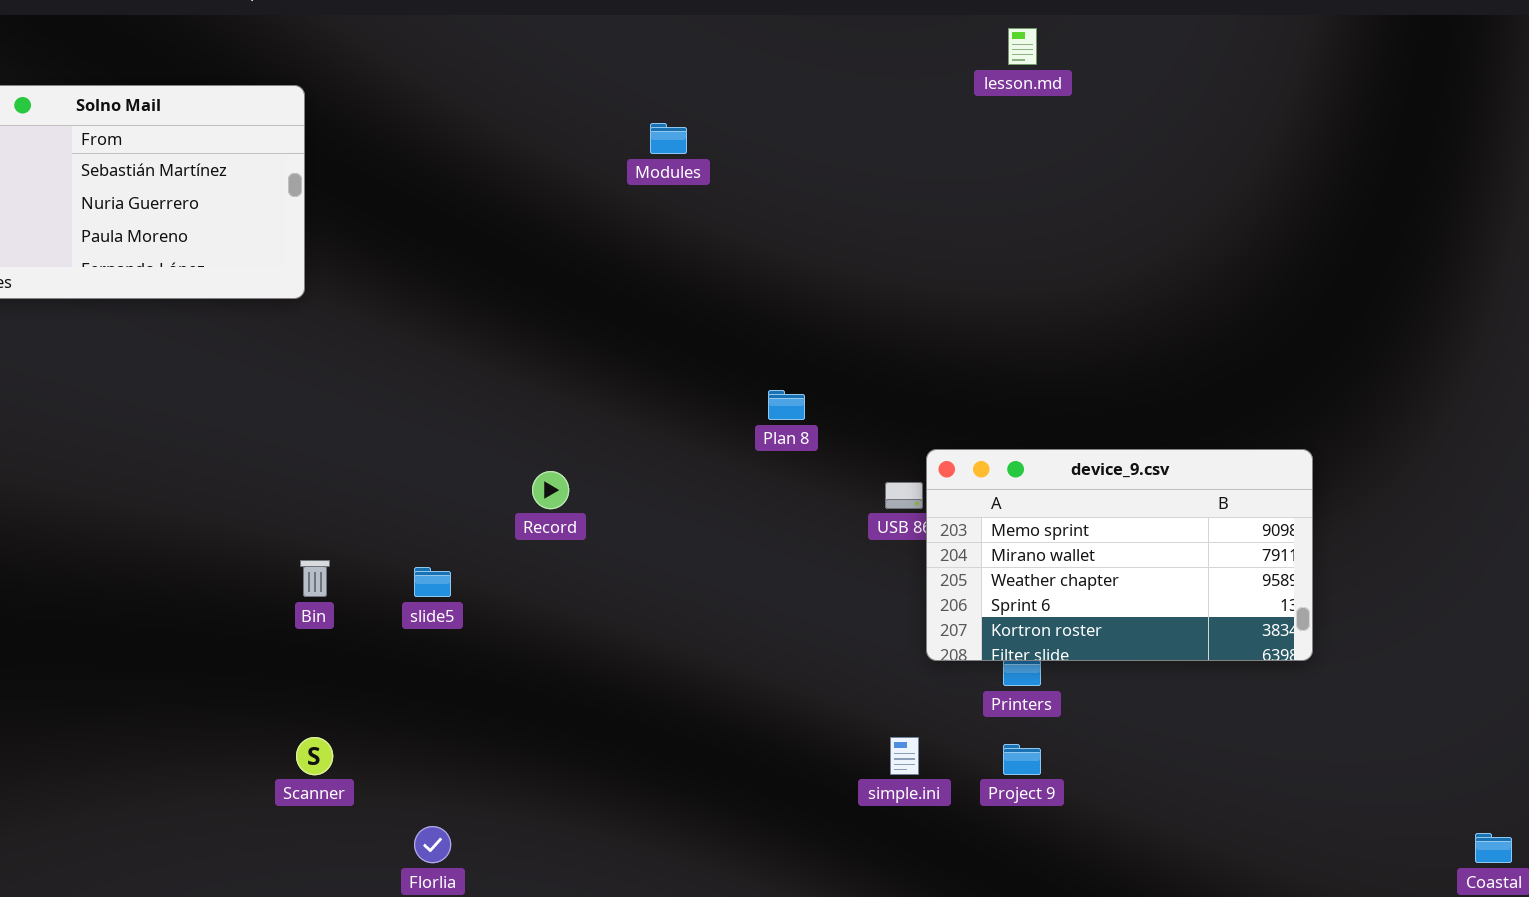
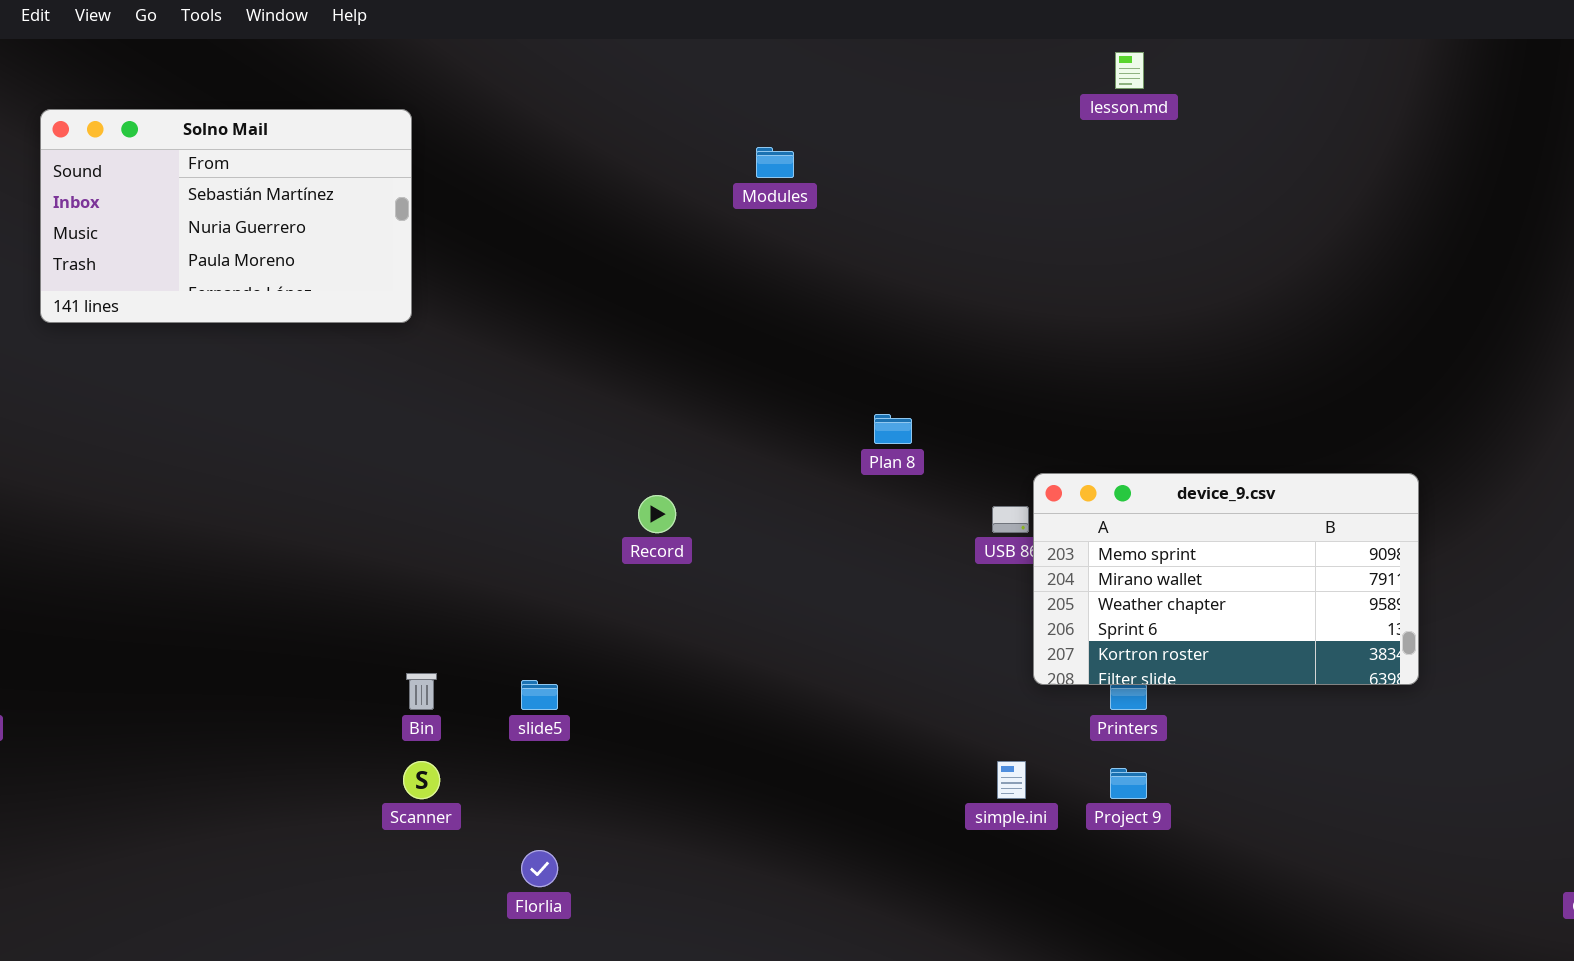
Bin: [300,560,330,597] -> [406,673,437,710], moved
slide5: [414,567,451,597] -> [521,680,558,710], moved

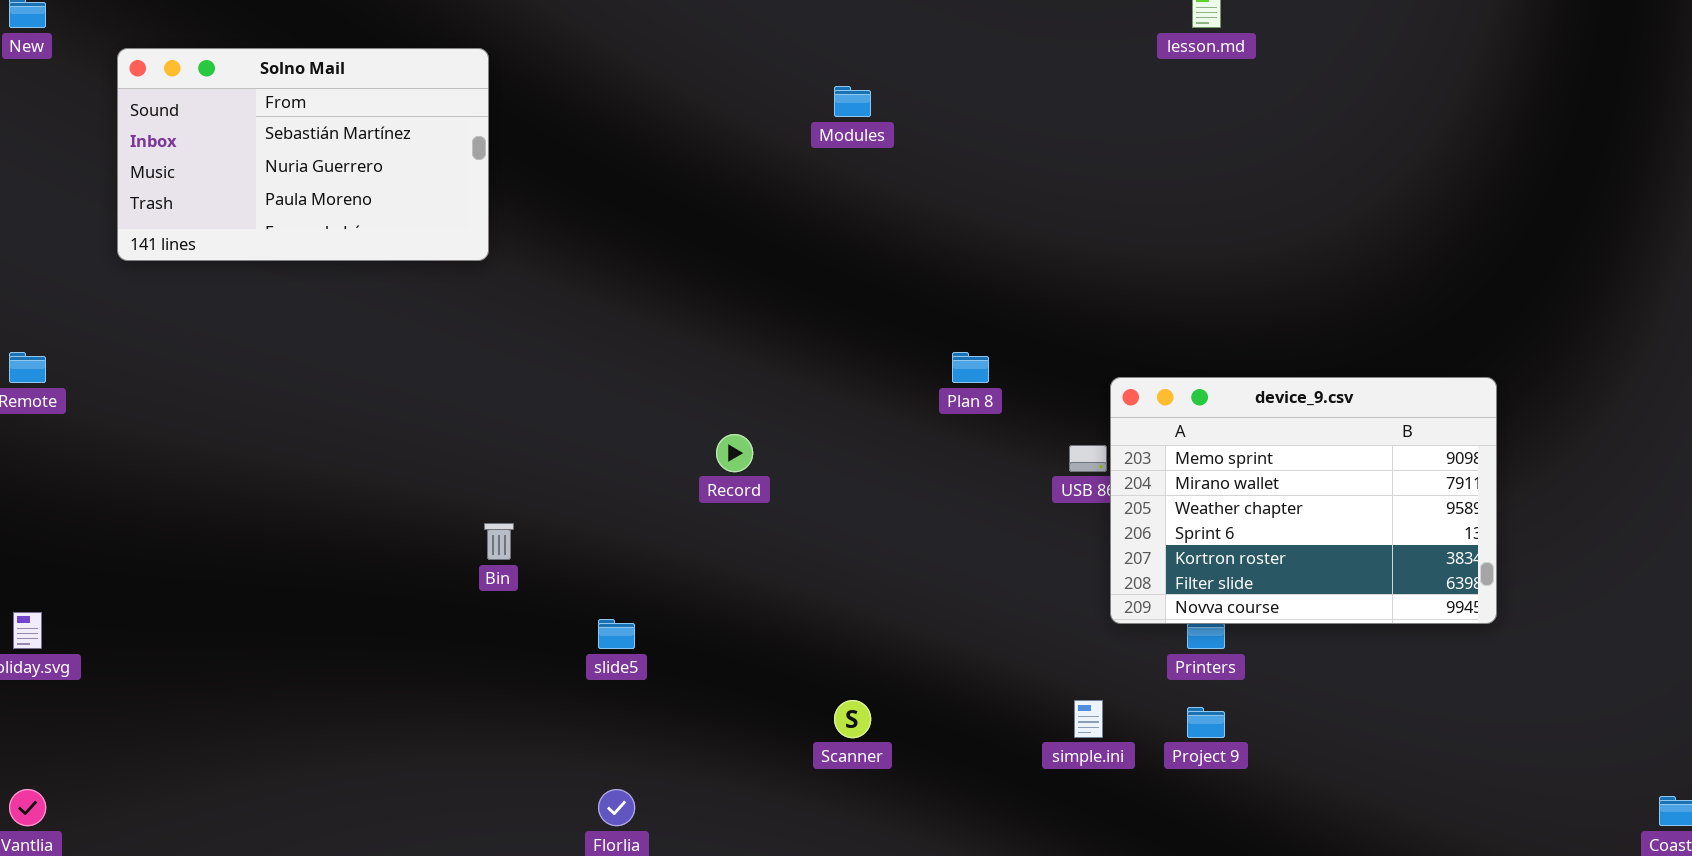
device_9.csv: [1033,473,1419,685] -> [1110,377,1497,624], resized
Bin: [406,673,437,710] -> [484,523,514,560], moved
Scanner: [403,761,440,799] -> [834,700,871,738], moved

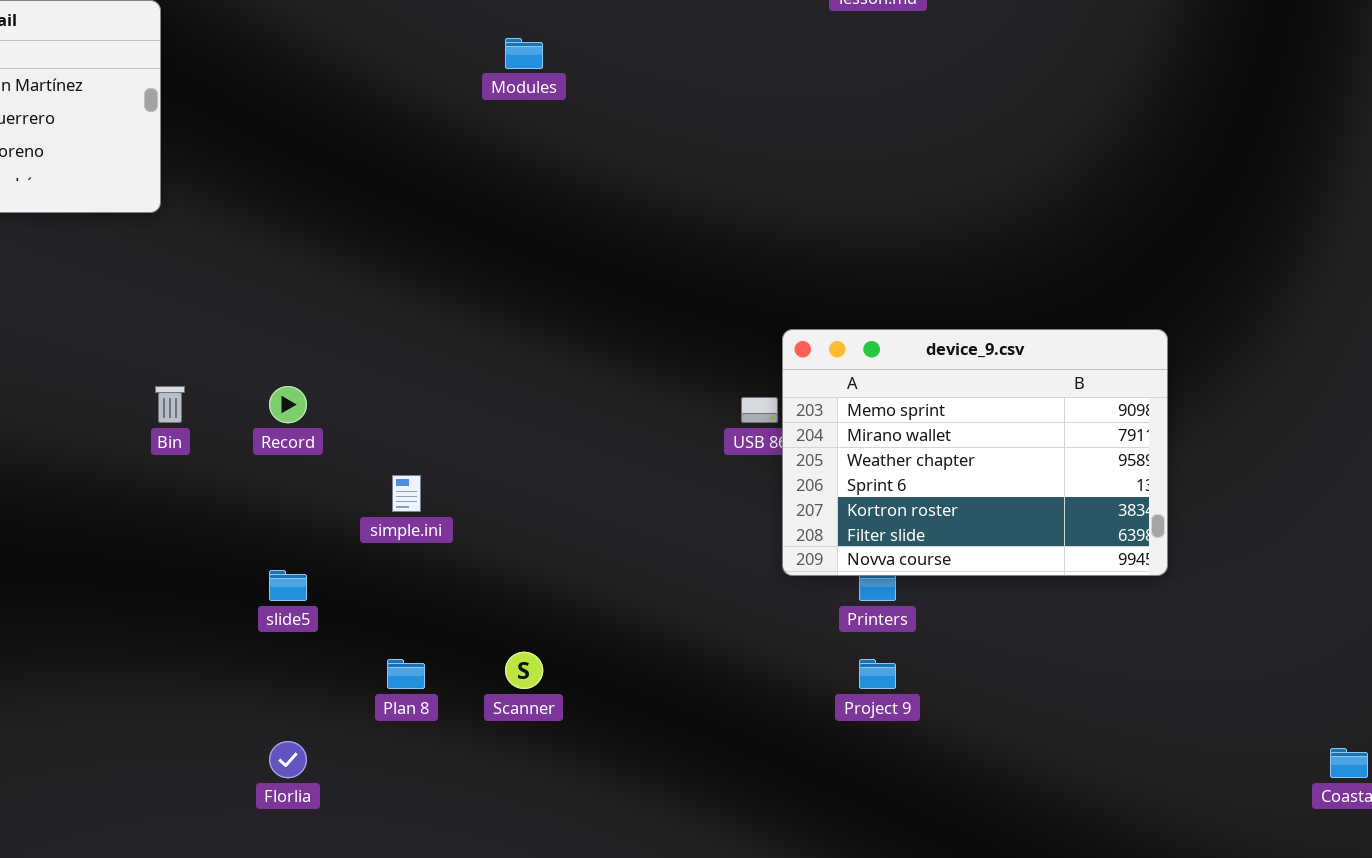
Plan 8: [952,352,989,383] -> [387,659,425,689], moved
Record: [716,434,753,472] -> [269,386,307,423], moved
Bin: [484,523,514,560] -> [155,386,185,423], moved
simple.ini: [1074,700,1103,738] -> [392,475,421,512], moved

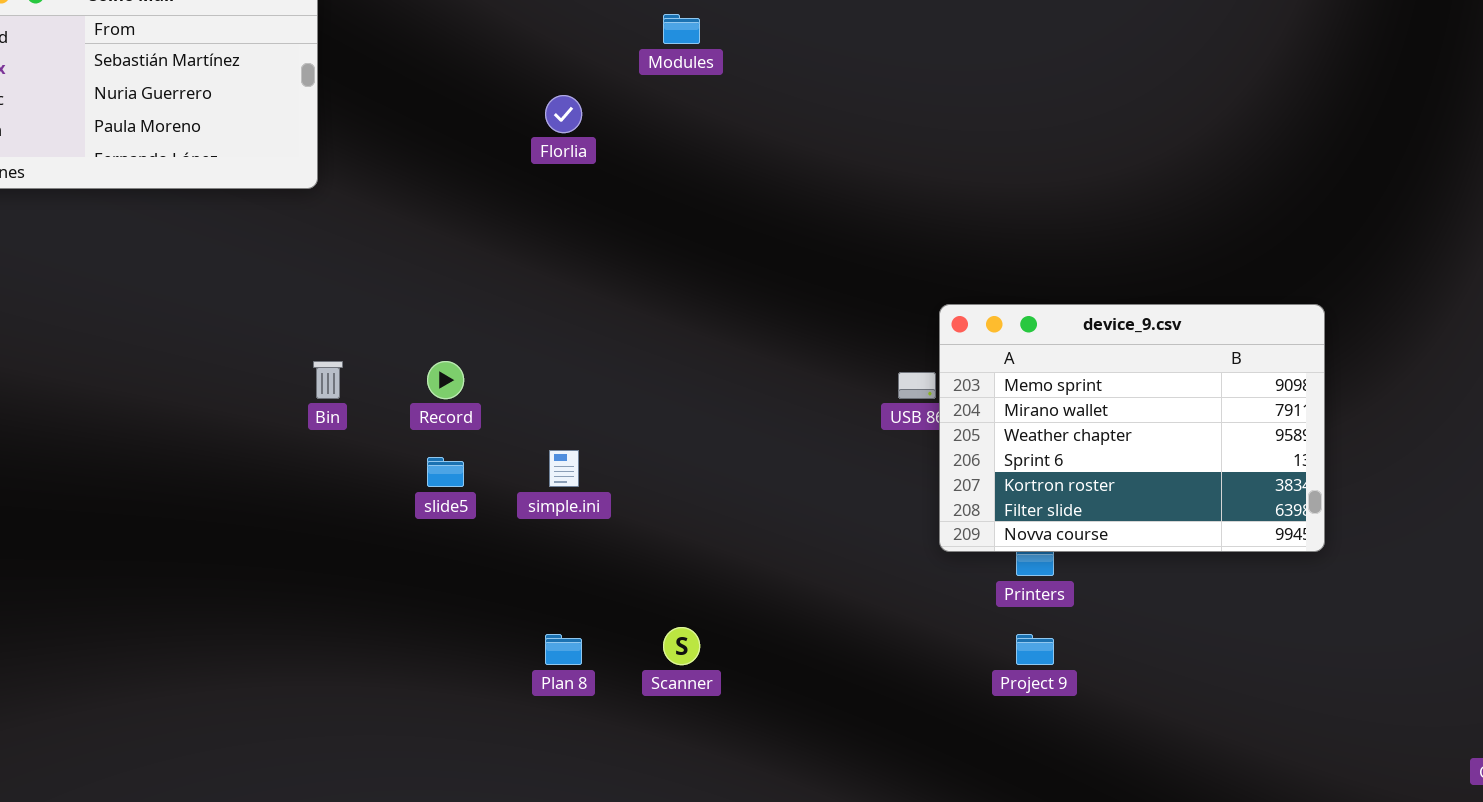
slide5: [269,570,307,601] -> [427,457,464,487], moved
Florlia: [269,741,307,778] -> [545,95,582,133], moved

